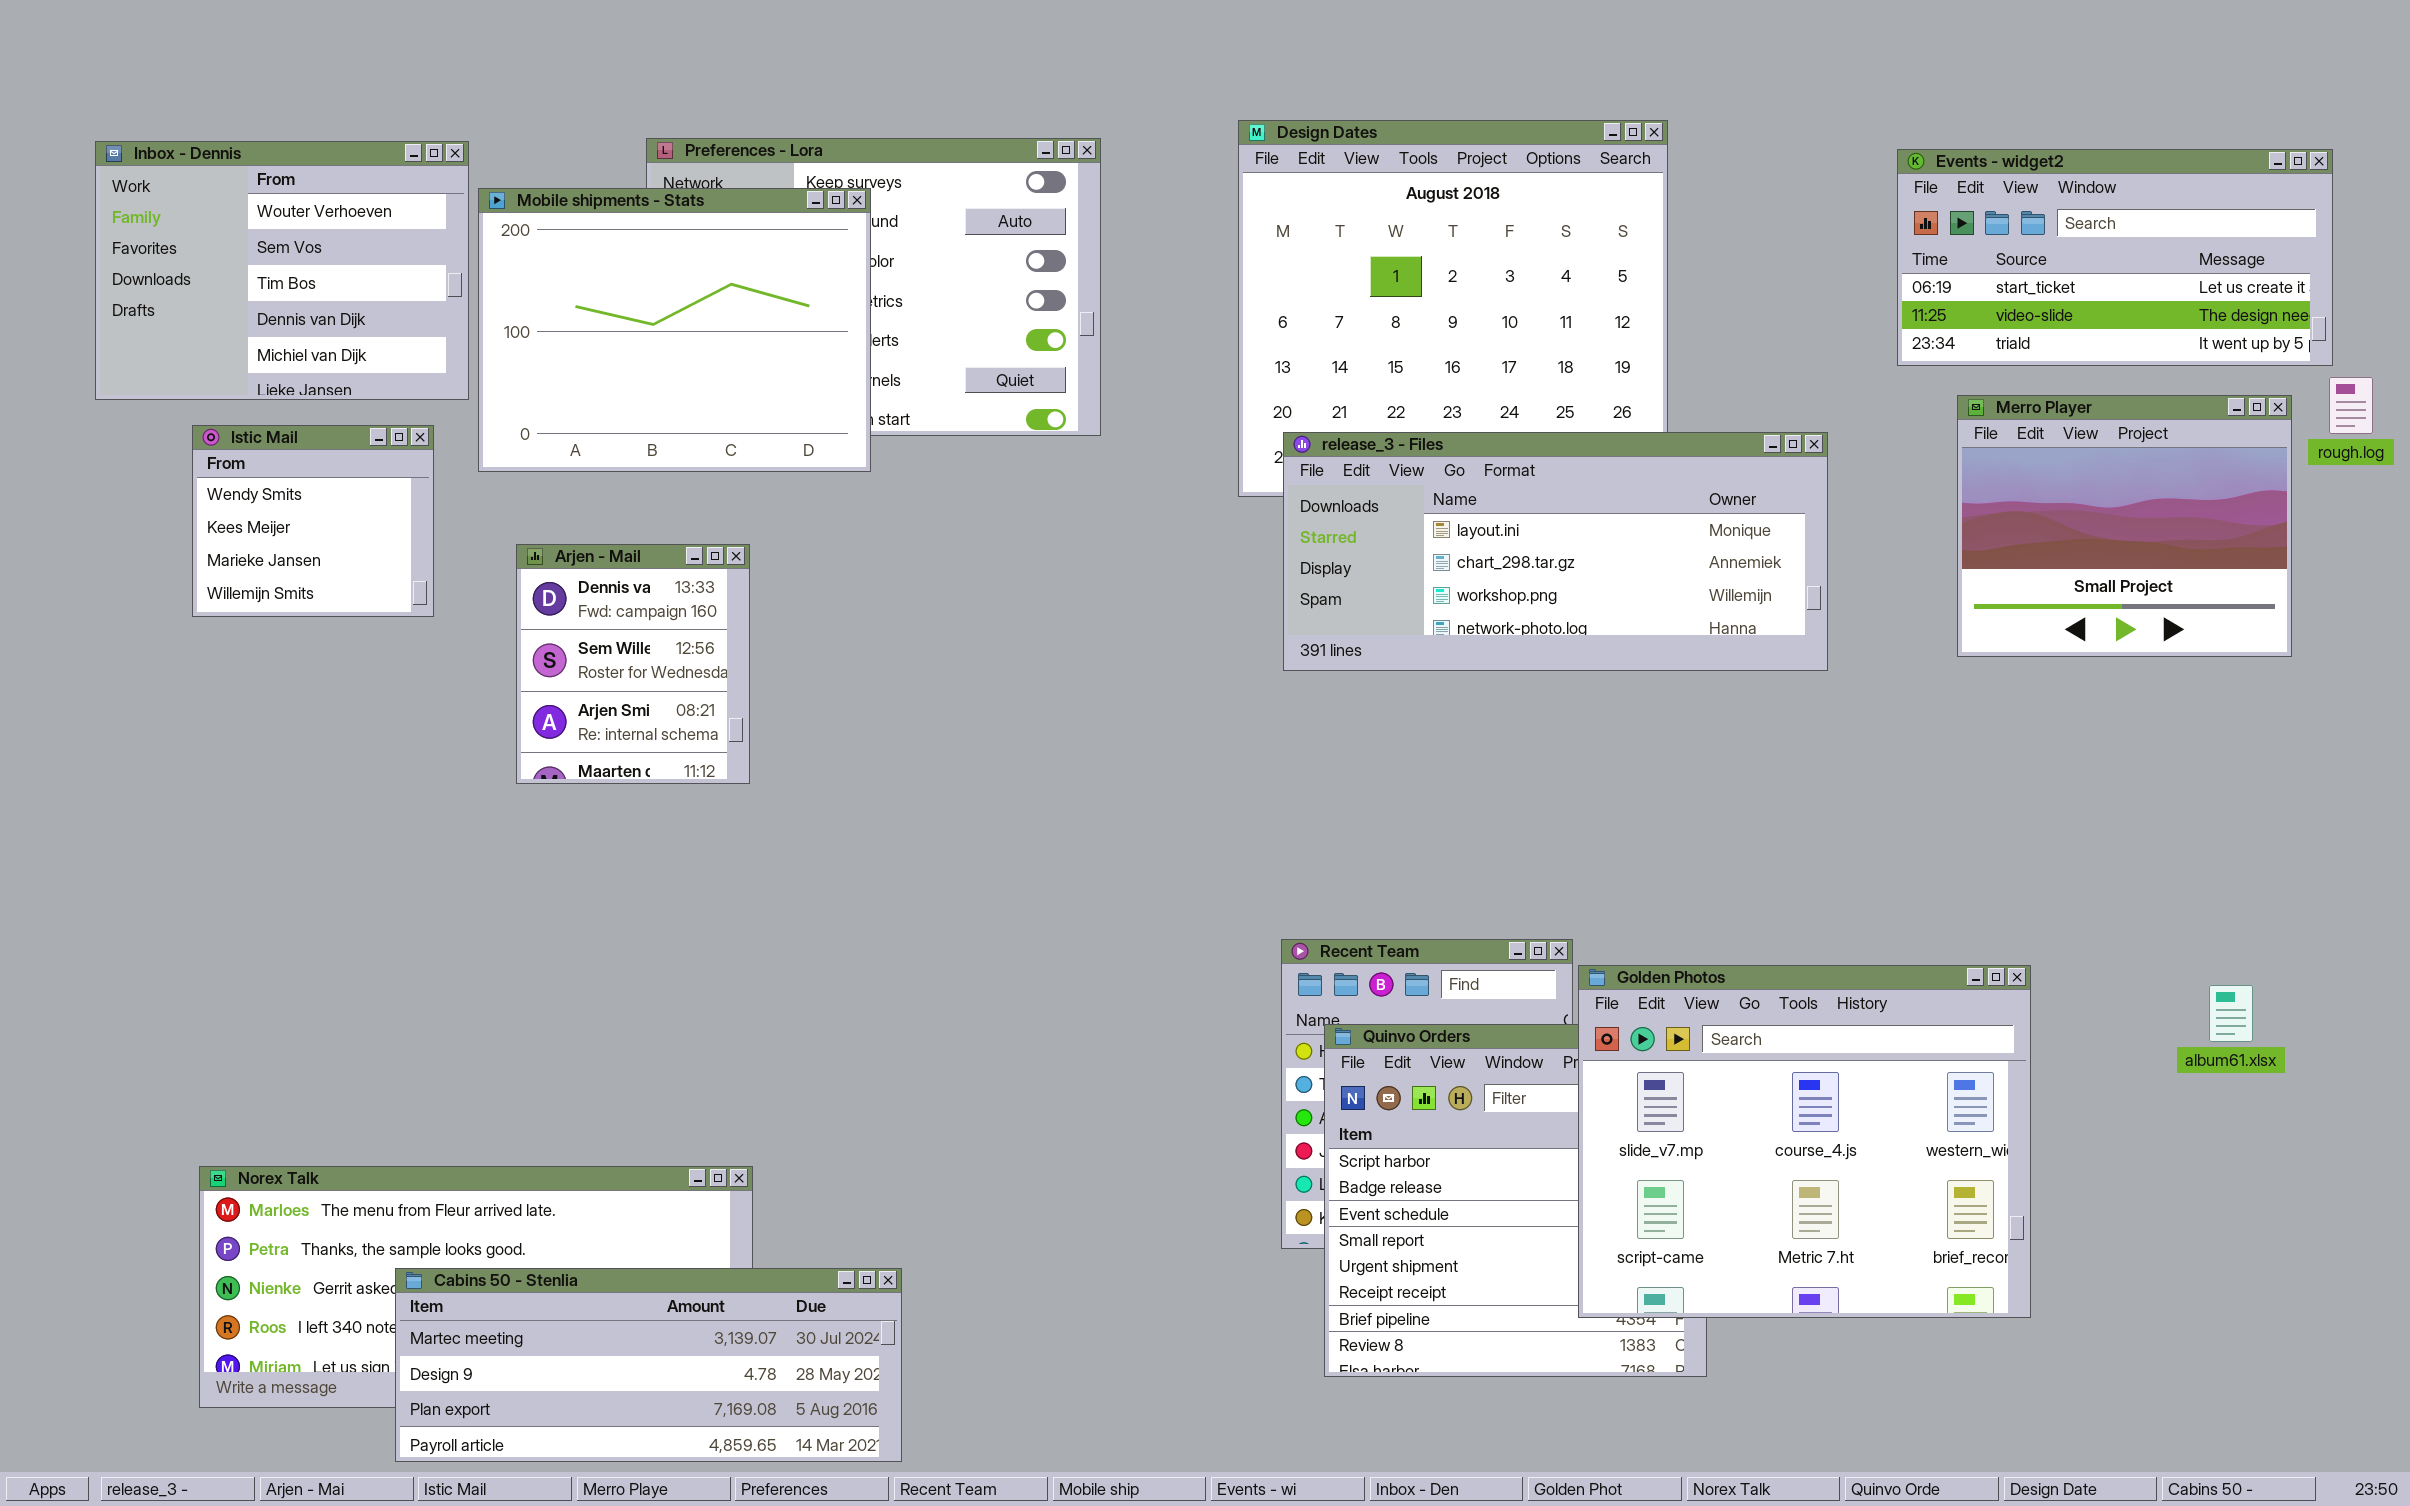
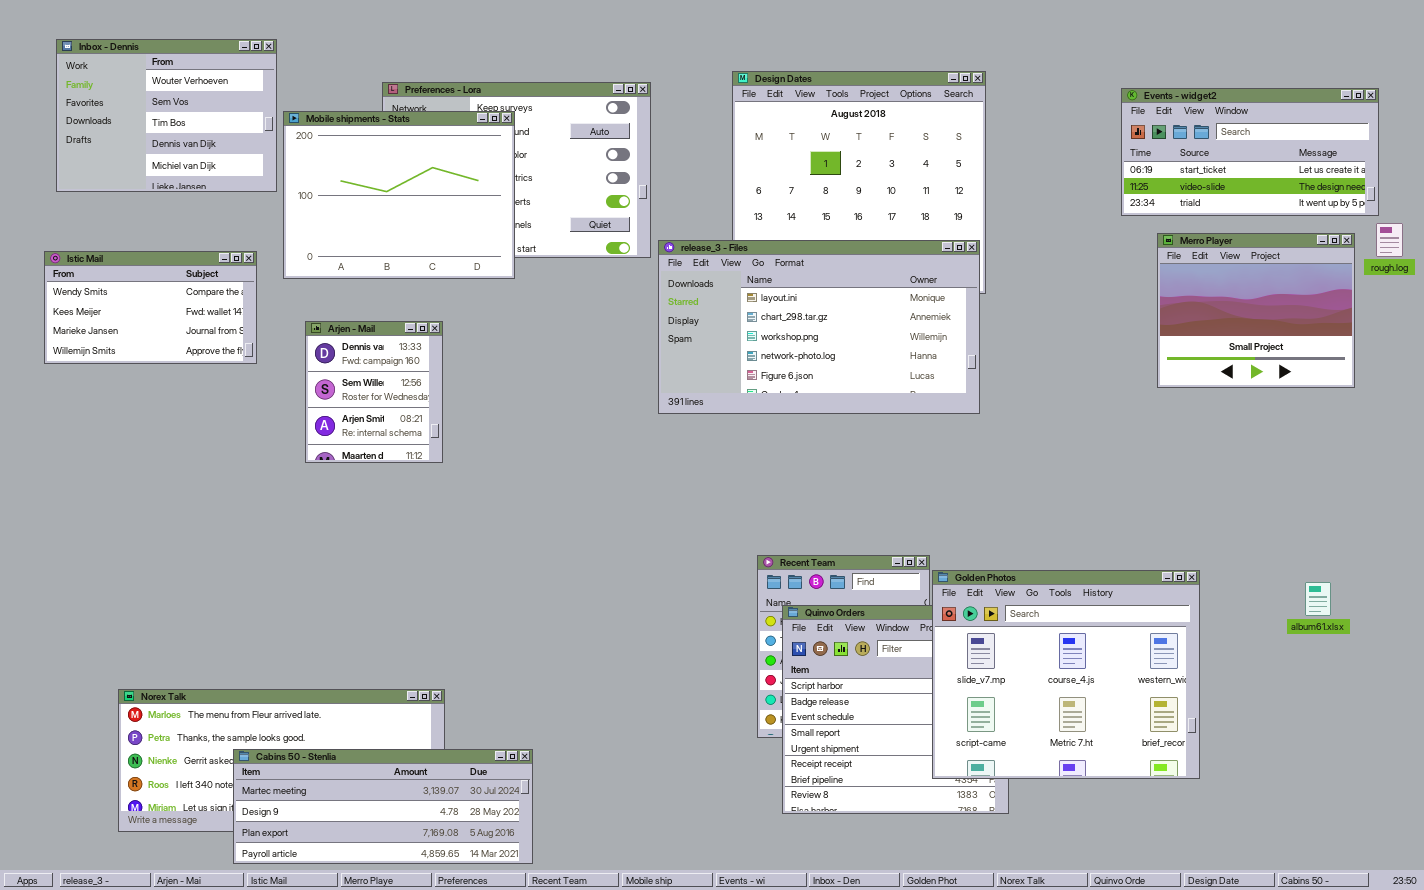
Inbox - Dennis: [95,141,469,400] -> [56,39,277,192], moved
Istic Mail: [192,425,434,617] -> [44,251,257,364], resized
release_3 - Files: [1283,432,1828,671] -> [658,240,980,414], moved, resized

